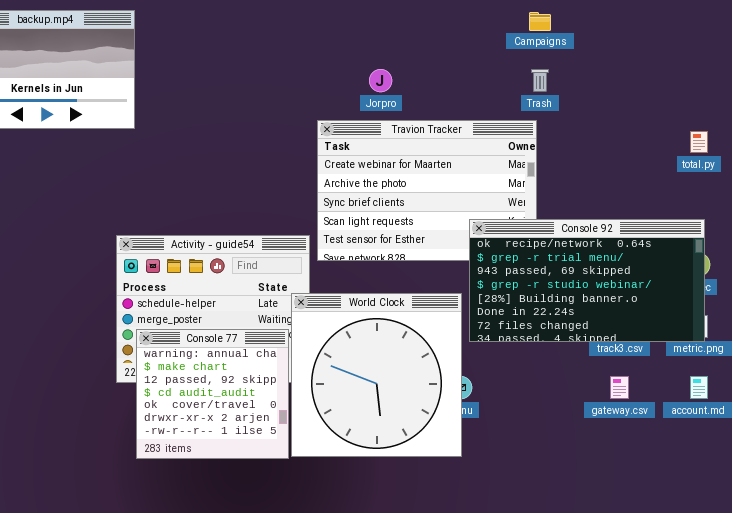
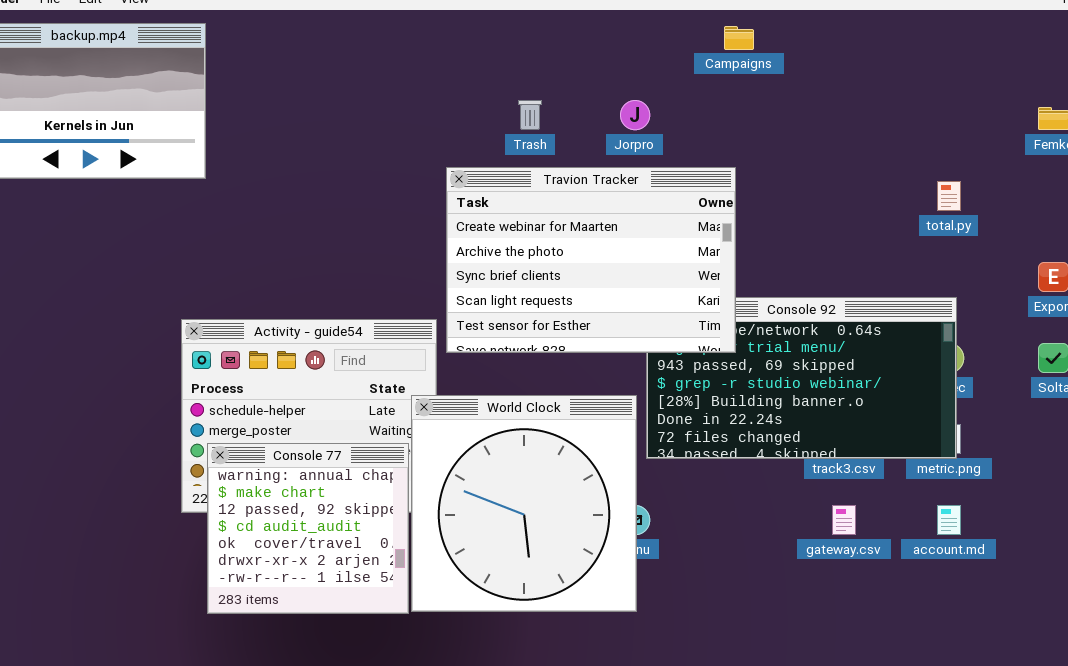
Jorpro: [369,69,392,92] -> [620,100,650,130], moved
Trash: [531,69,549,92] -> [518,100,542,130], moved
Travion Tracker: [317,120,537,261] -> [446,167,736,353], raised

